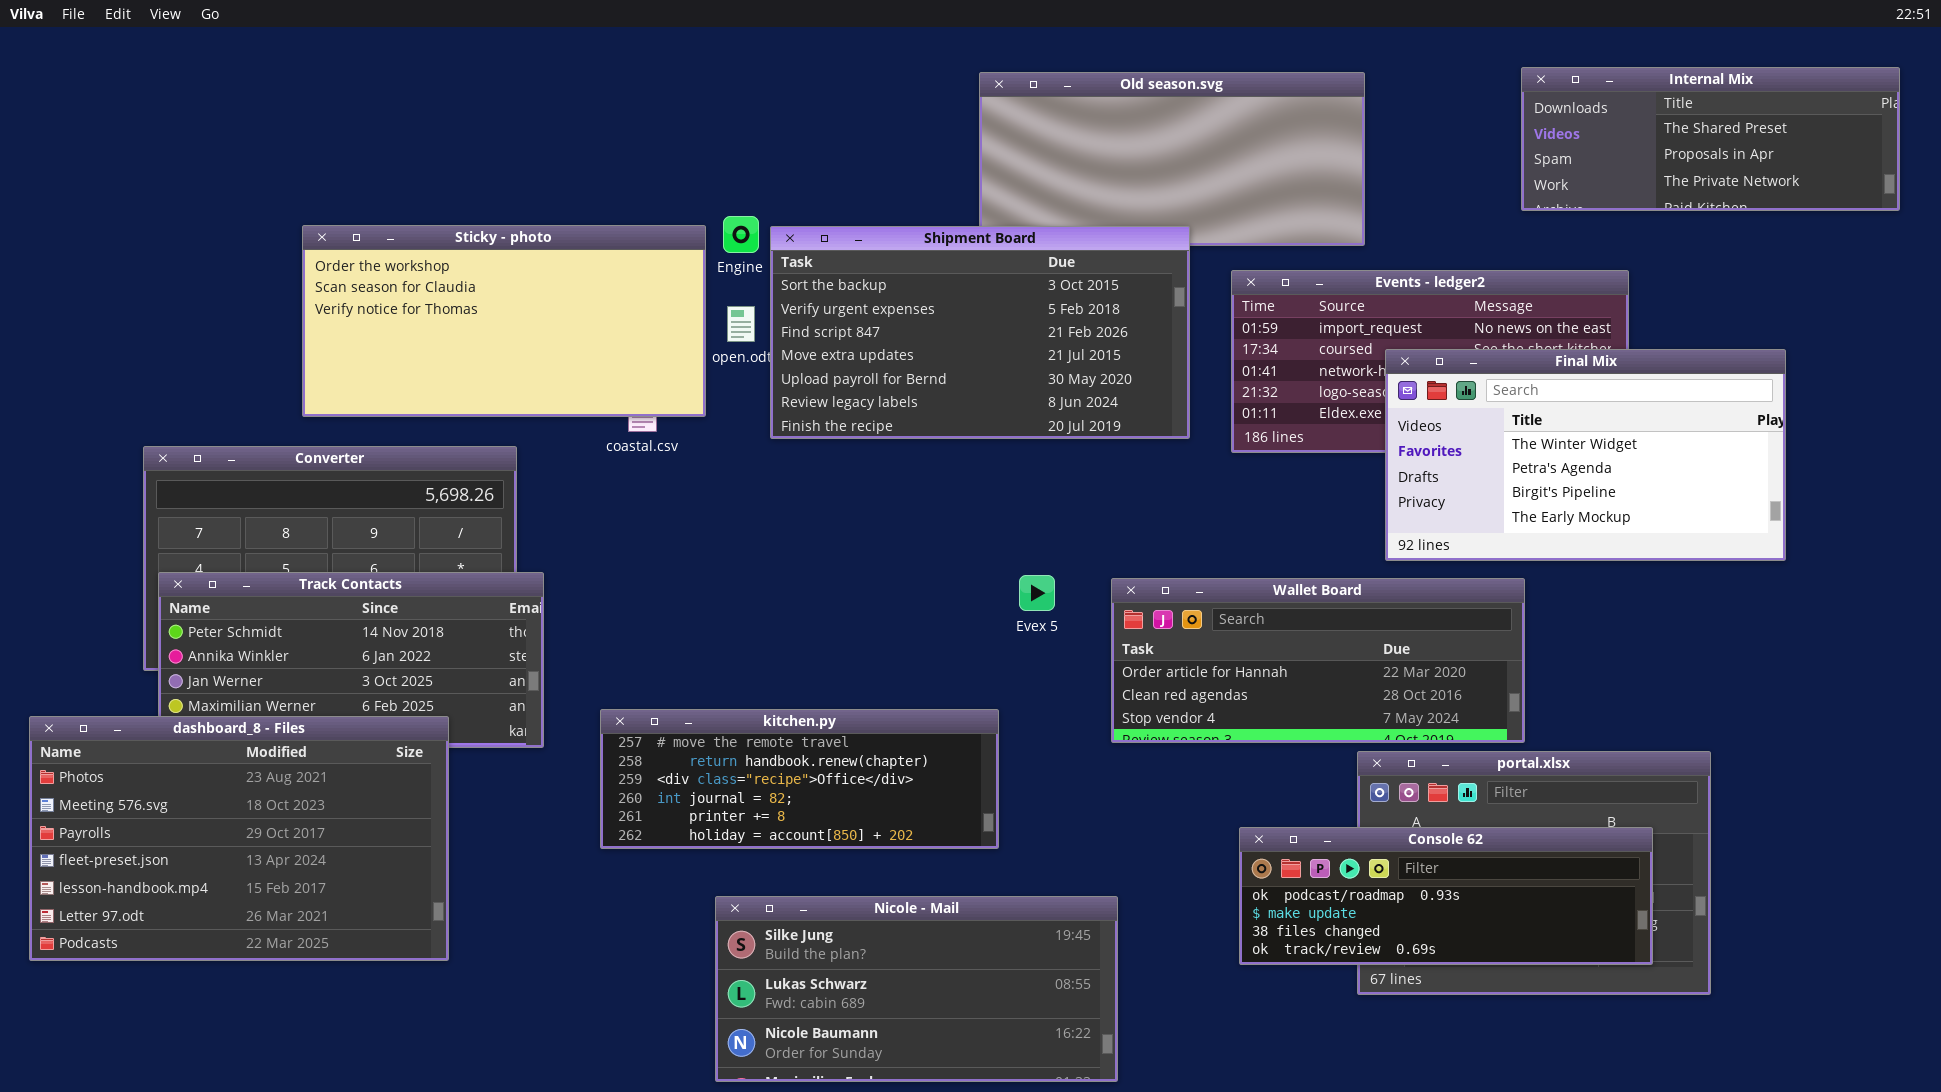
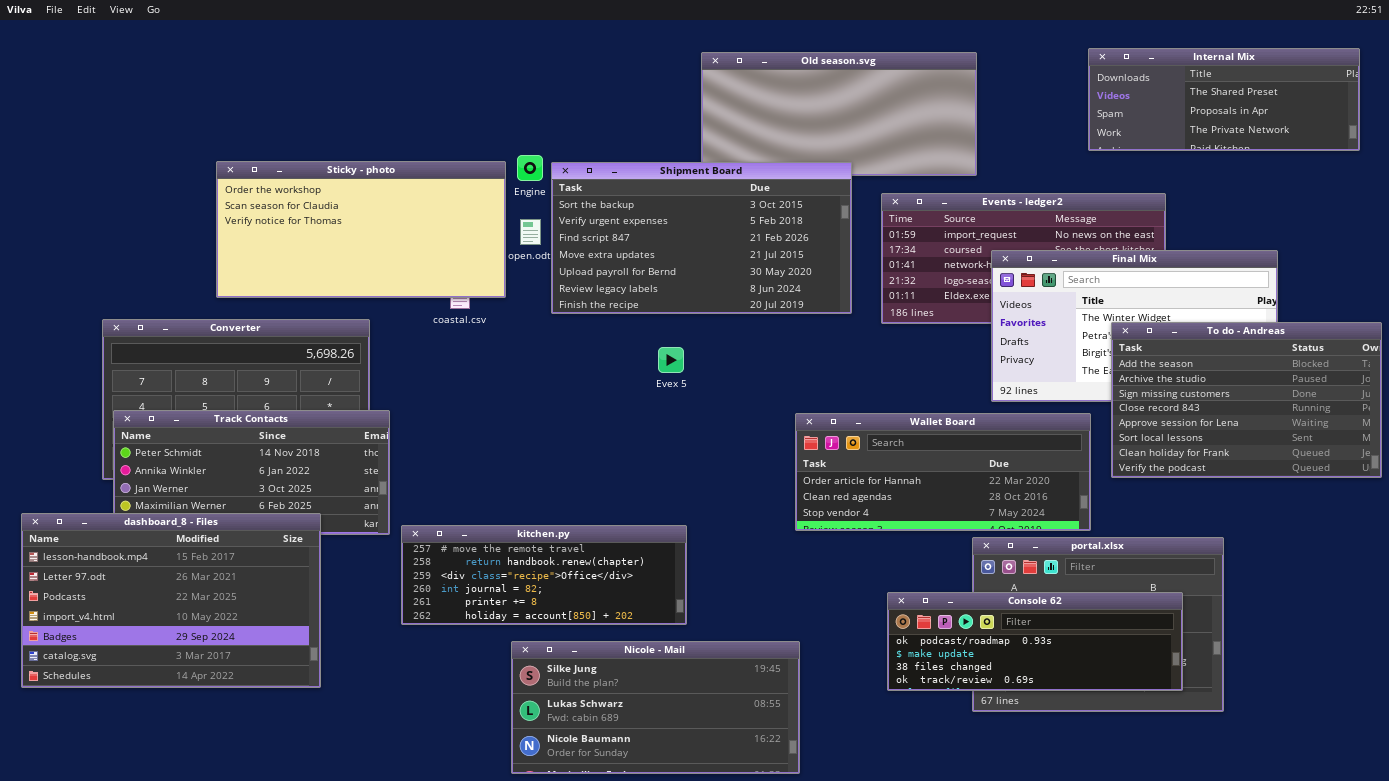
To do - Andreas: none -> [1111,322,1382,478], opened
Evex 5: [1019,575,1055,611] -> [658,347,684,373], moved
kitchen.py: [600,709,999,849] -> [401,525,687,625], moved
dashboard_8 - Files: [29,716,449,961] -> [21,513,321,688], scrolled down 4 rows

